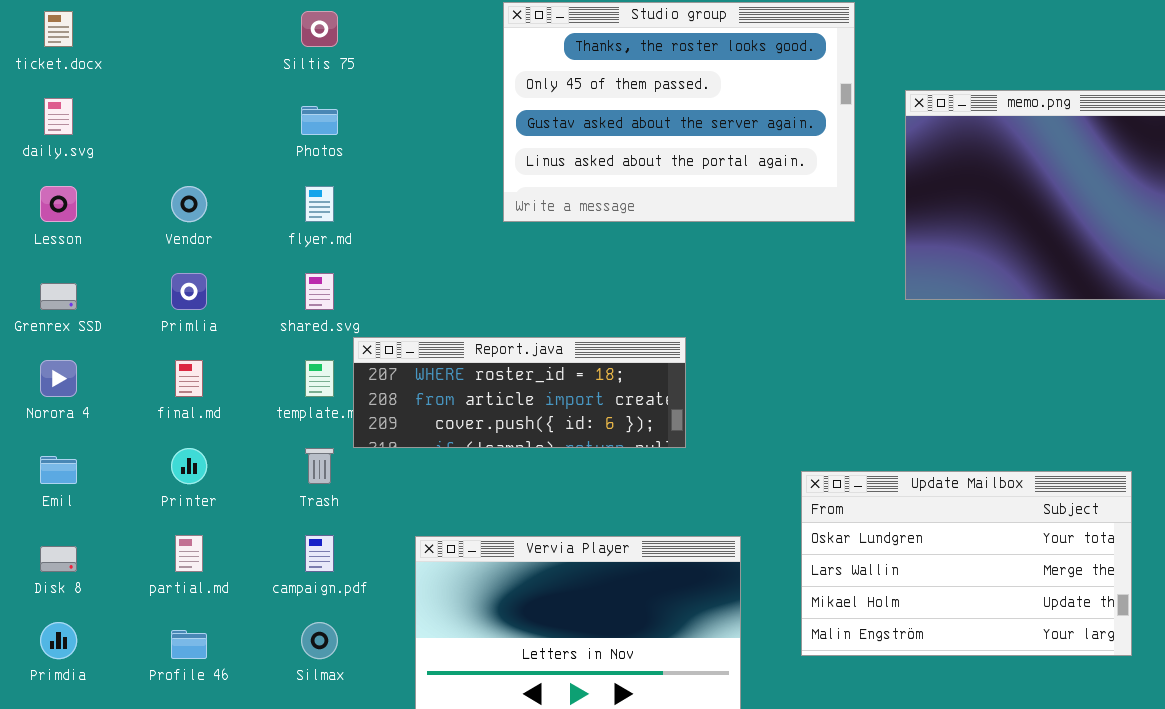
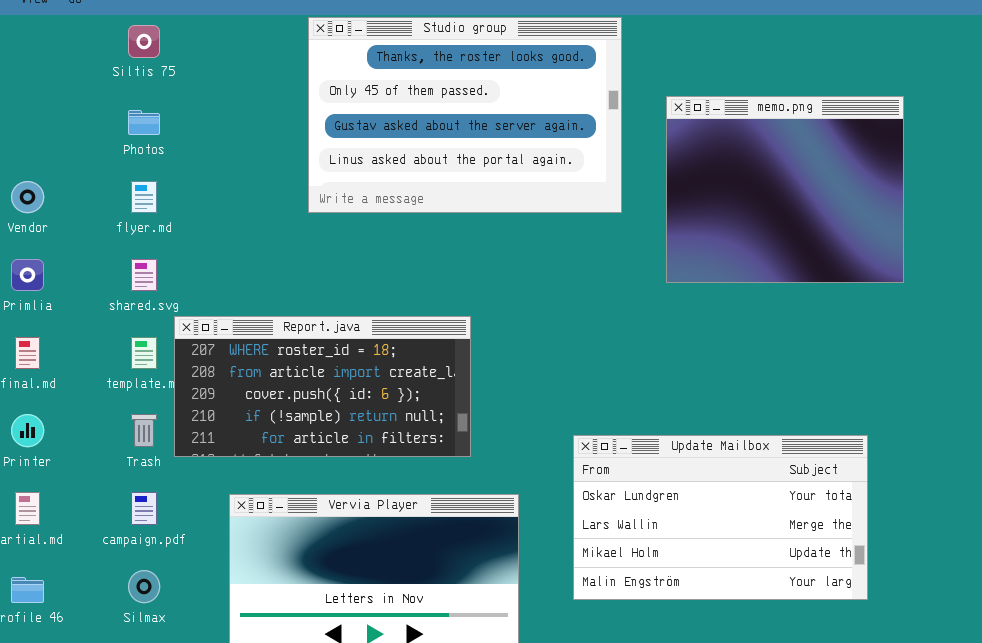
Report.java: [353,337,686,448] -> [174,316,471,457], resized

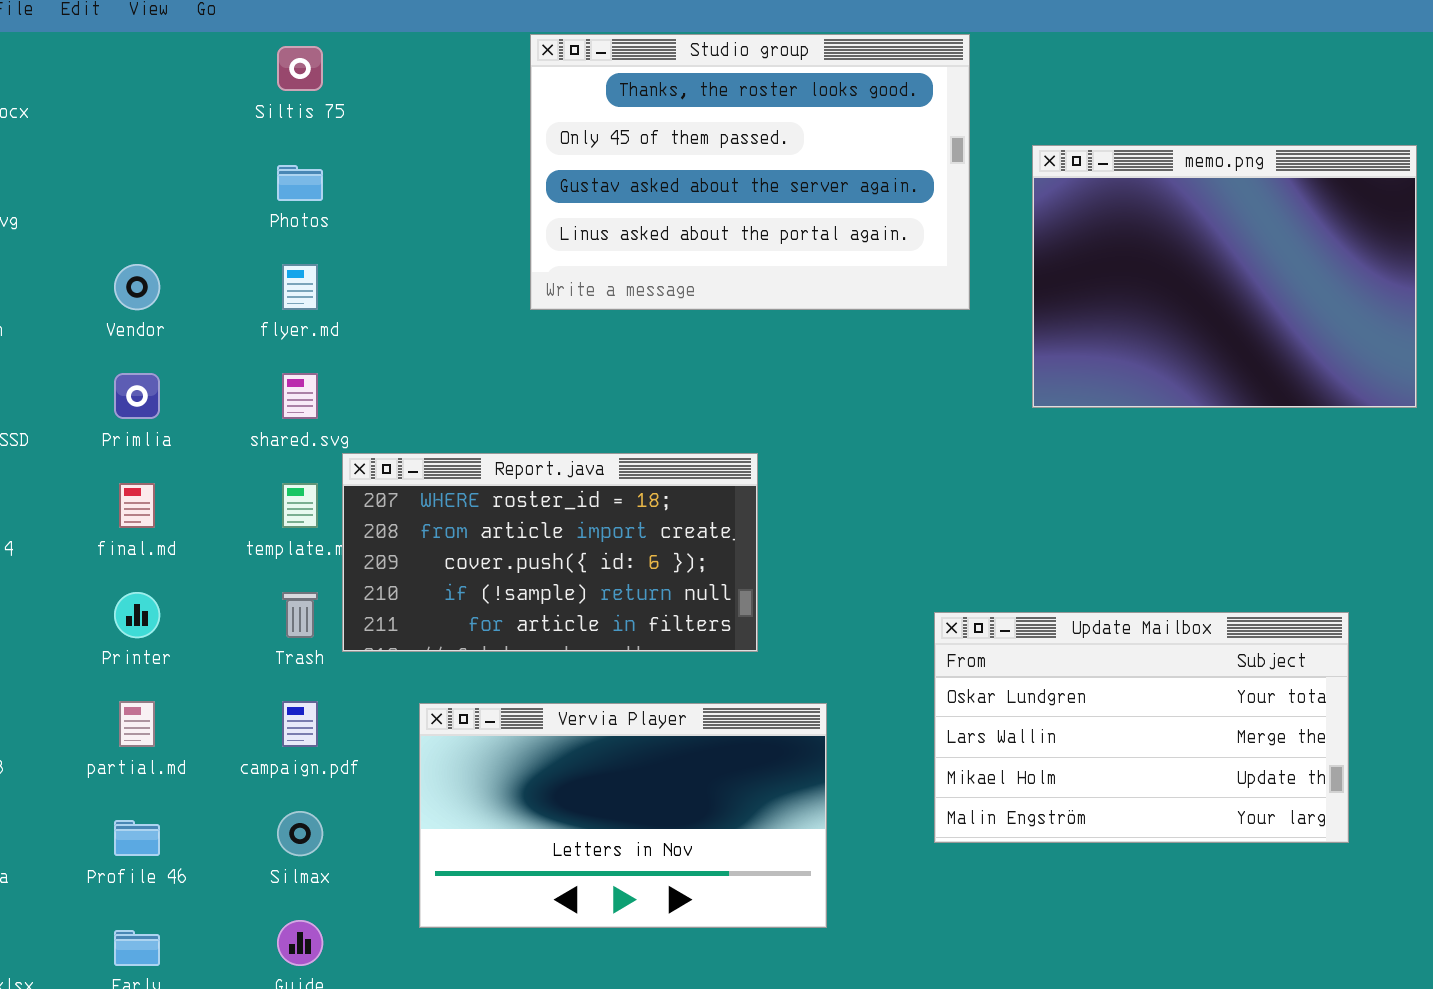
memo.png: [666,96,904,283] -> [1032,145,1417,408], resized
Update Mailbox: [573,435,868,600] -> [934,612,1349,843], moved

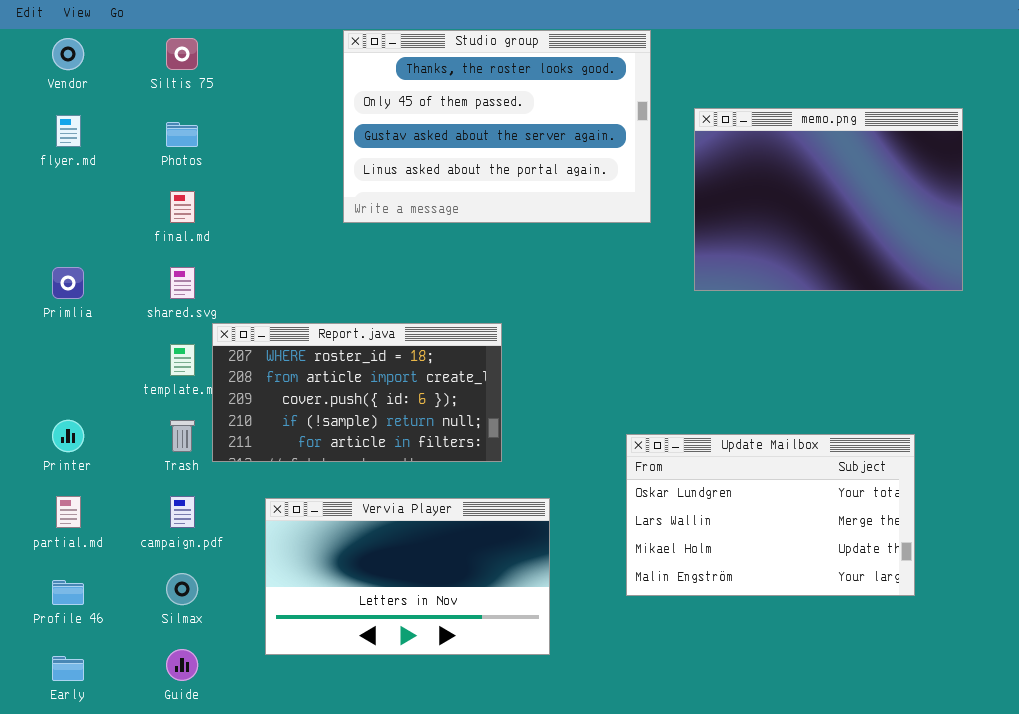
Vendor: [114,264,160,310] -> [52,38,84,70], moved
flyer.md: [282,264,318,310] -> [56,115,81,147], moved
final.md: [119,483,155,528] -> [170,191,195,223], moved

